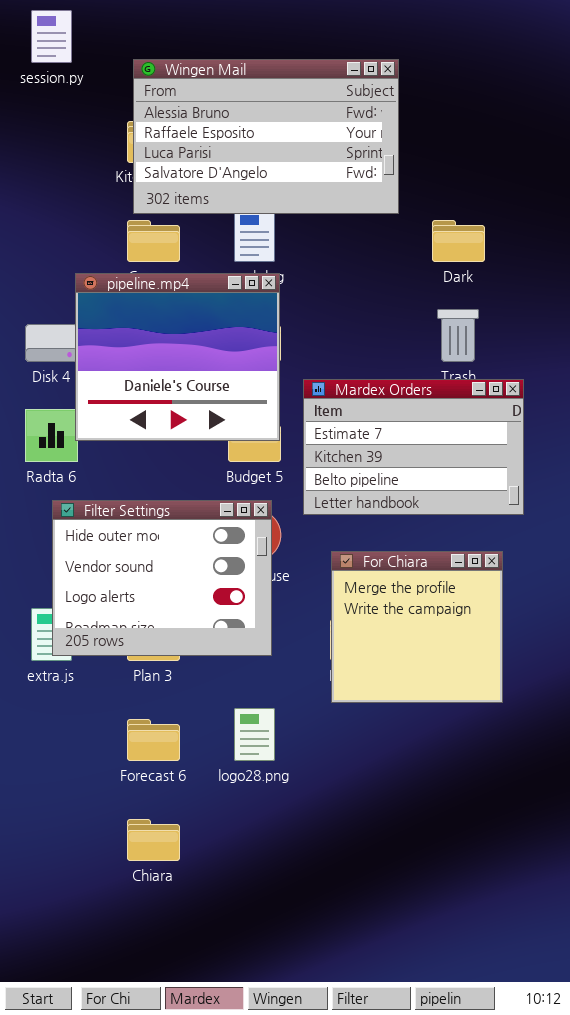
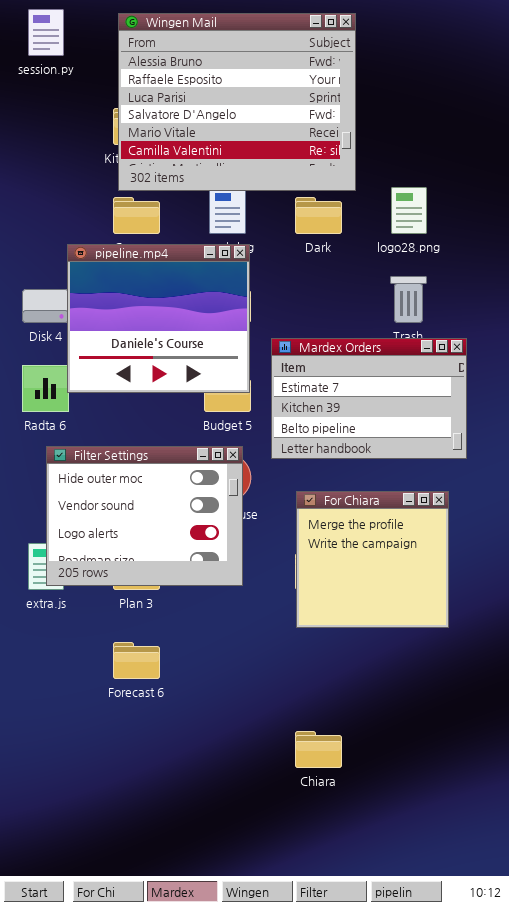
Wingen Mail: [133,59,399,214] -> [118,13,356,191], resized
Dark: [432,220,485,262] -> [295,197,342,234], moved
logo28.png: [234,708,275,761] -> [391,187,427,234], moved
Chiara: [127,819,180,861] -> [295,731,342,768], moved

